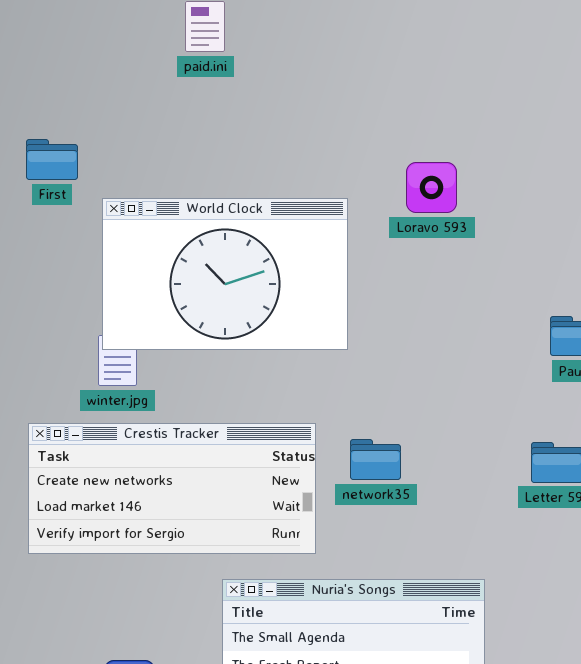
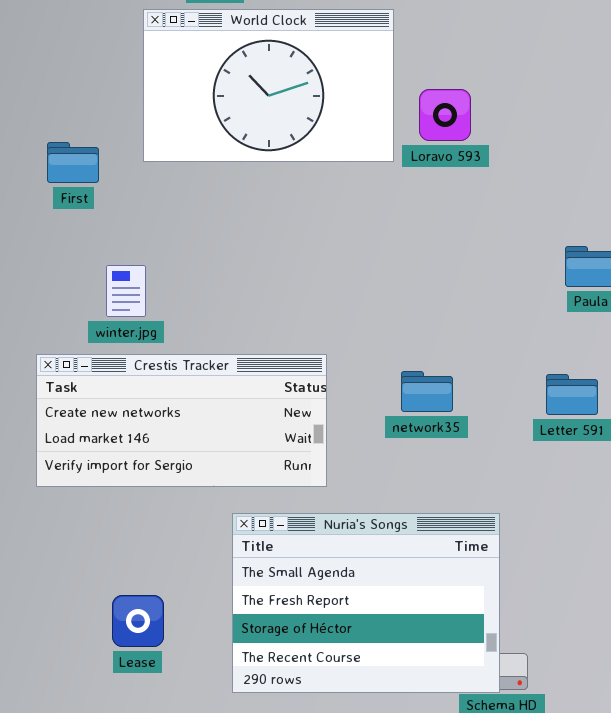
First: [26,139,78,180] -> [47,142,99,183], moved
World Clock: [102,198,348,350] -> [143,9,394,162], moved
network35: [350,439,401,480] -> [401,371,453,412], moved

